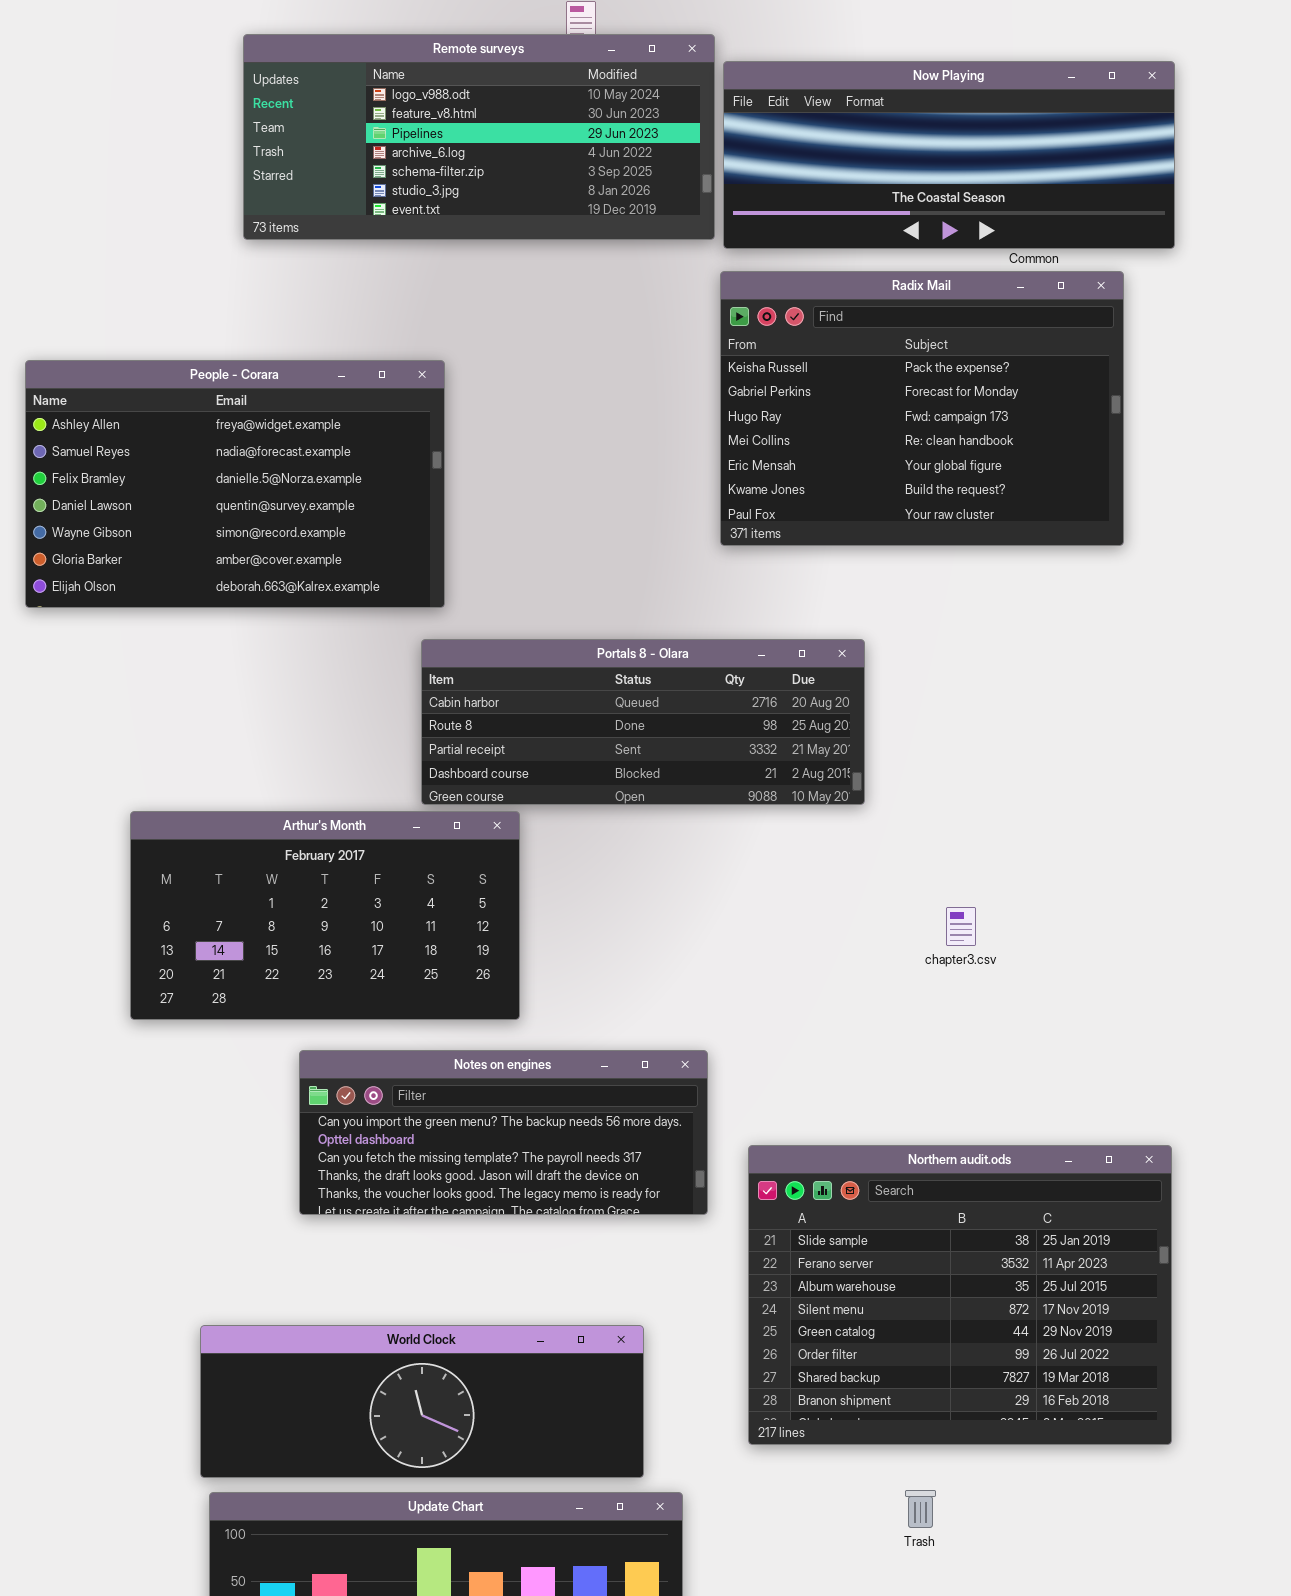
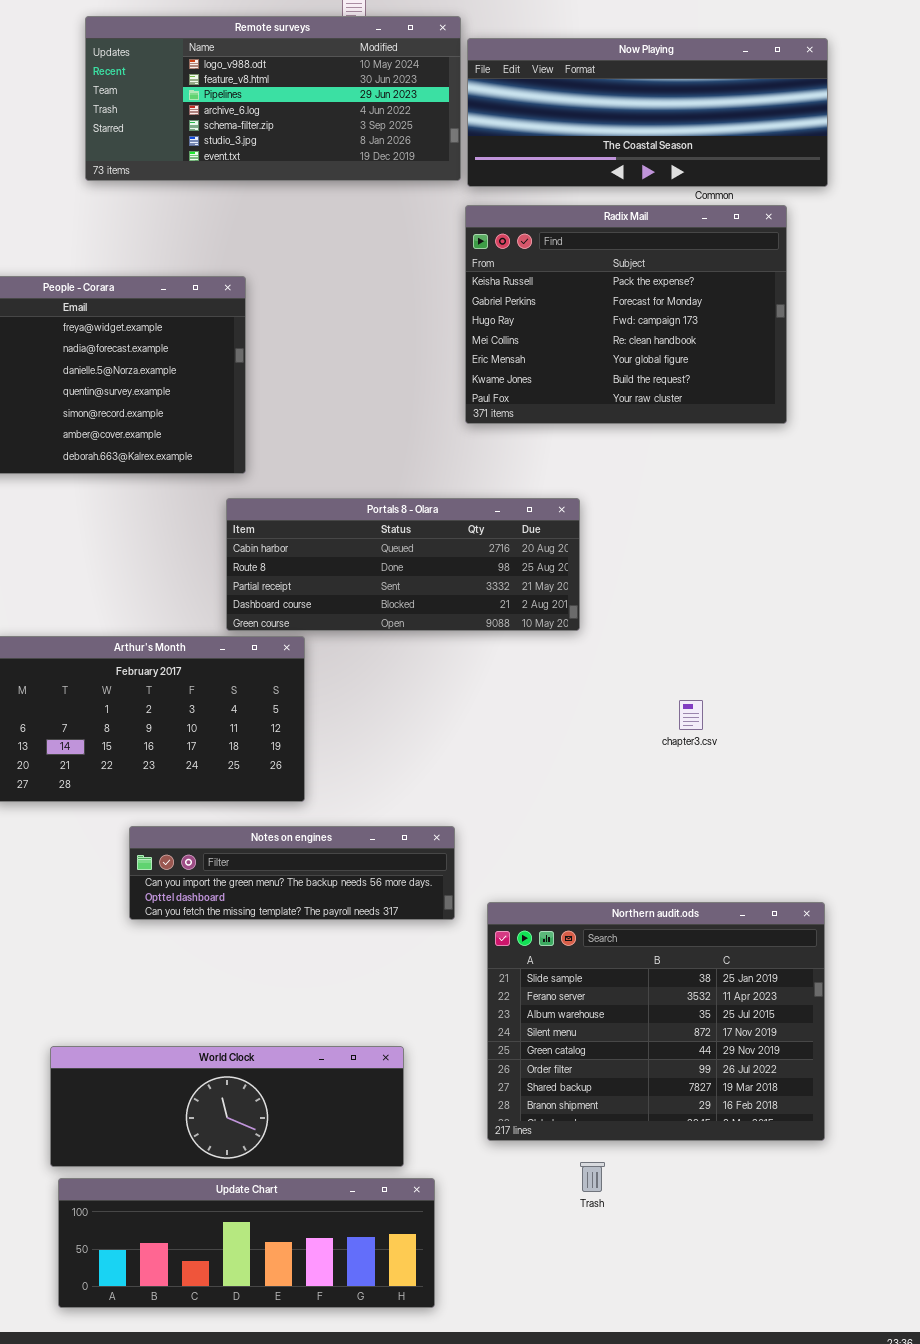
chapter3.csv: [946,907,976,946] -> [679,700,703,730], moved
Notes on engines: [299,1050,708,1215] -> [129,826,455,920], resized
Trash: [905,1490,936,1528] -> [580,1162,605,1192], moved

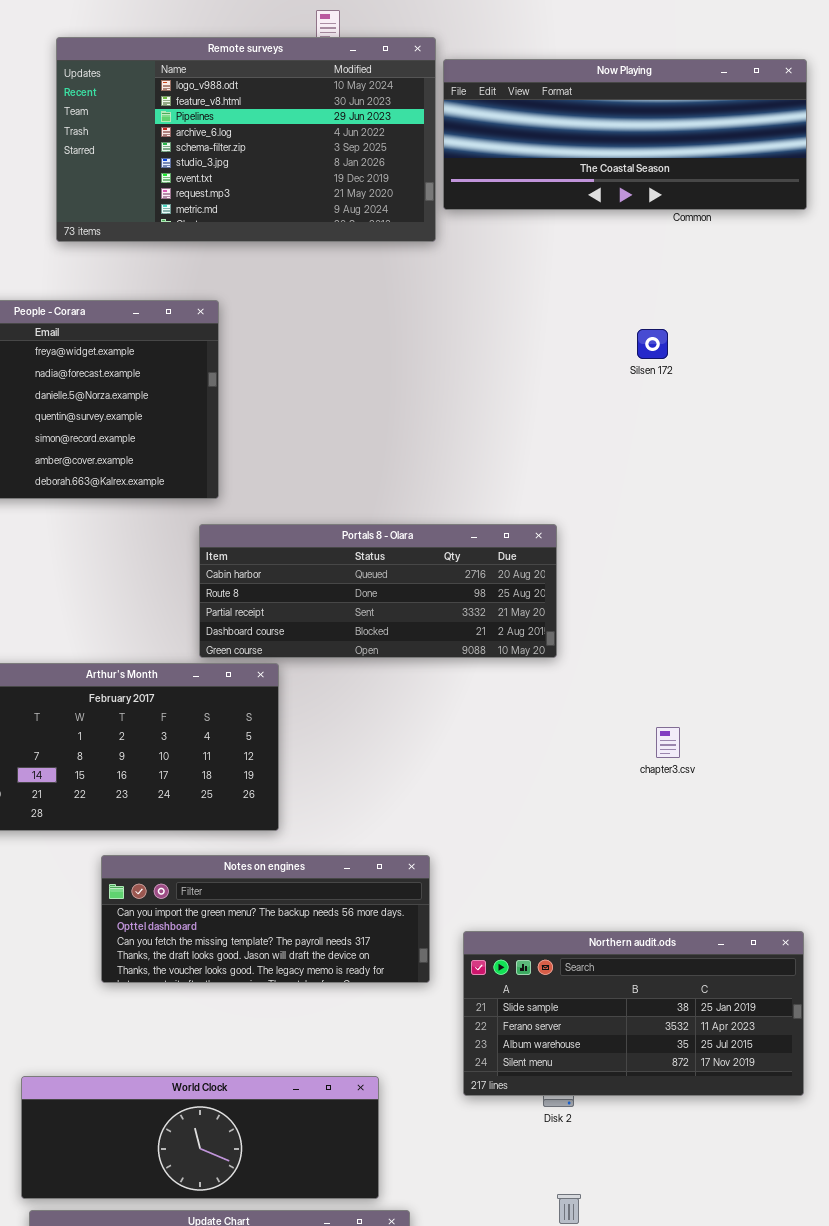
Remote surveys: [85,16,461,181] -> [56,37,436,242], resized
Radix Mail: [465,205,787,424] -> none, closed
Notes on engines: [129,826,455,920] -> [101,855,430,983], resized
Northern audit.ods: [487,902,825,1141] -> [463,931,804,1096], resized

